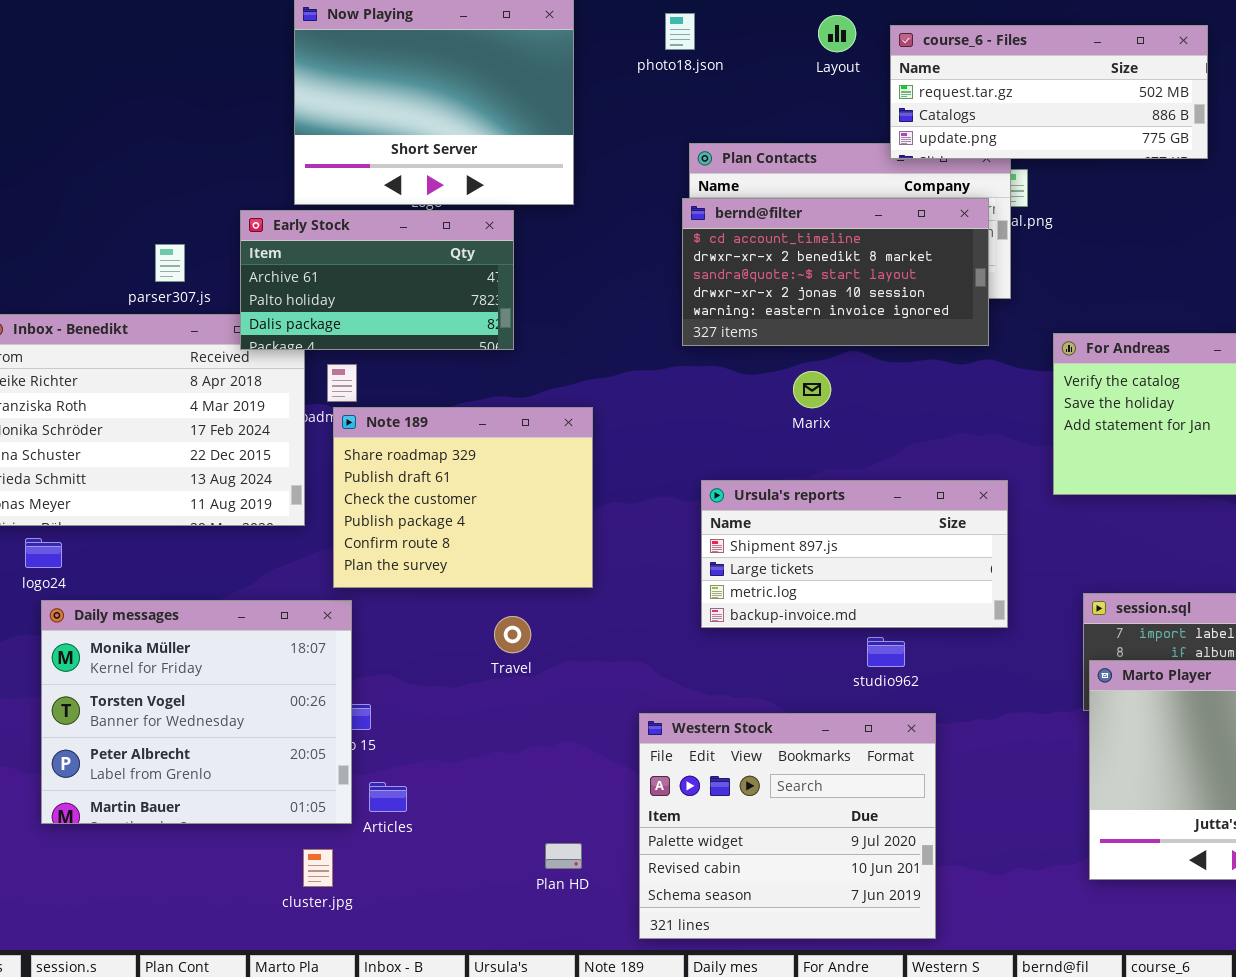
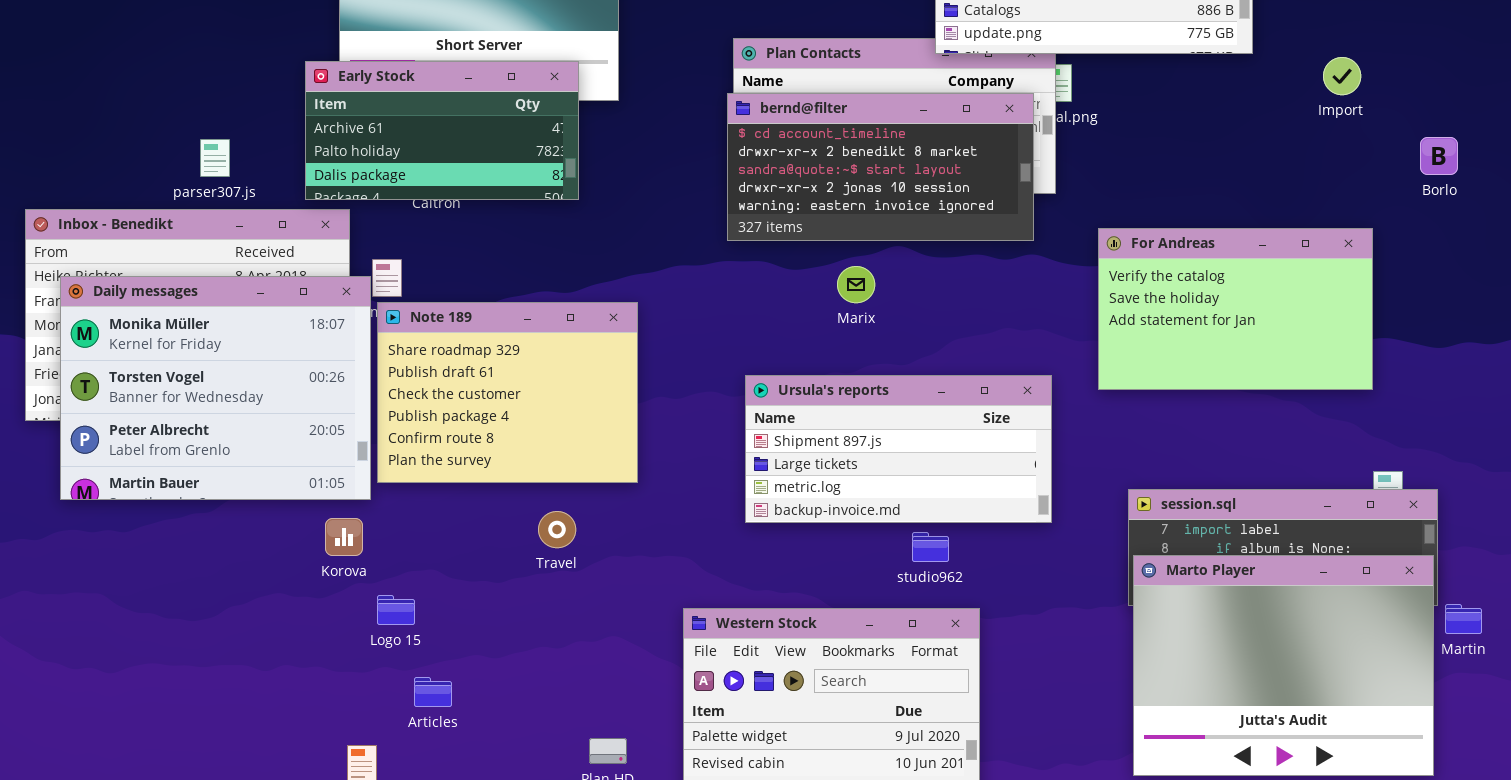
Early Stock: [240,210,514,350] -> [305,61,579,200], moved
Daily messages: [41,600,352,824] -> [60,276,371,500], moved

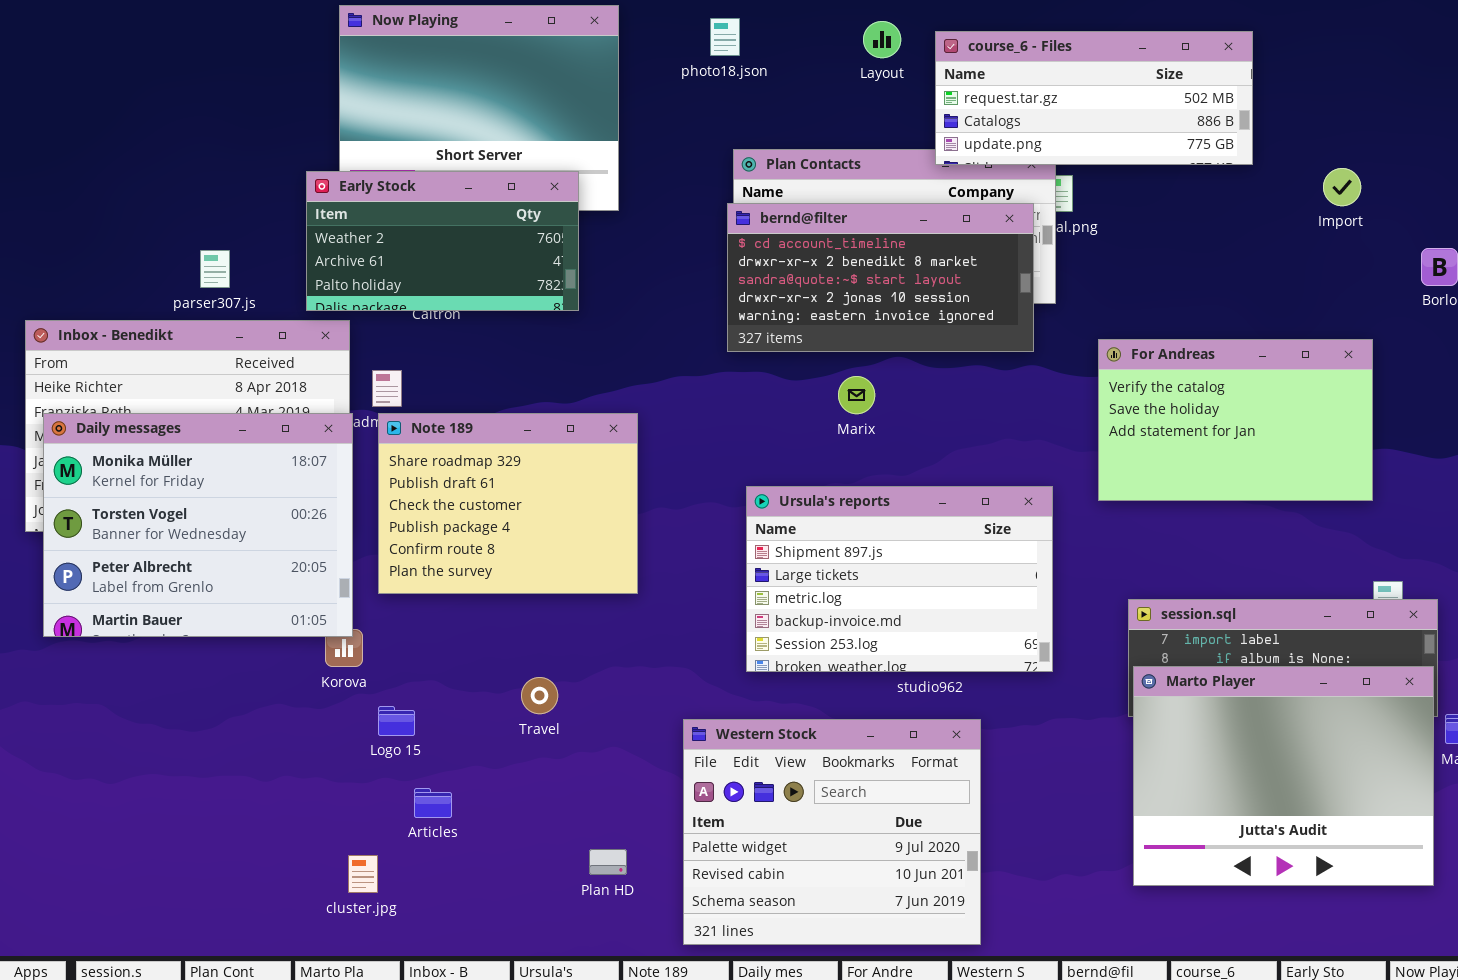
Early Stock: [305,61,579,200] -> [306,171,579,311], scrolled up 1 row
Daily messages: [60,276,371,500] -> [43,413,353,637], moved
Ursula's reports: [745,375,1052,523] -> [746,486,1053,672], resized
Travel: [538,511,576,548] -> [521,677,558,714], moved

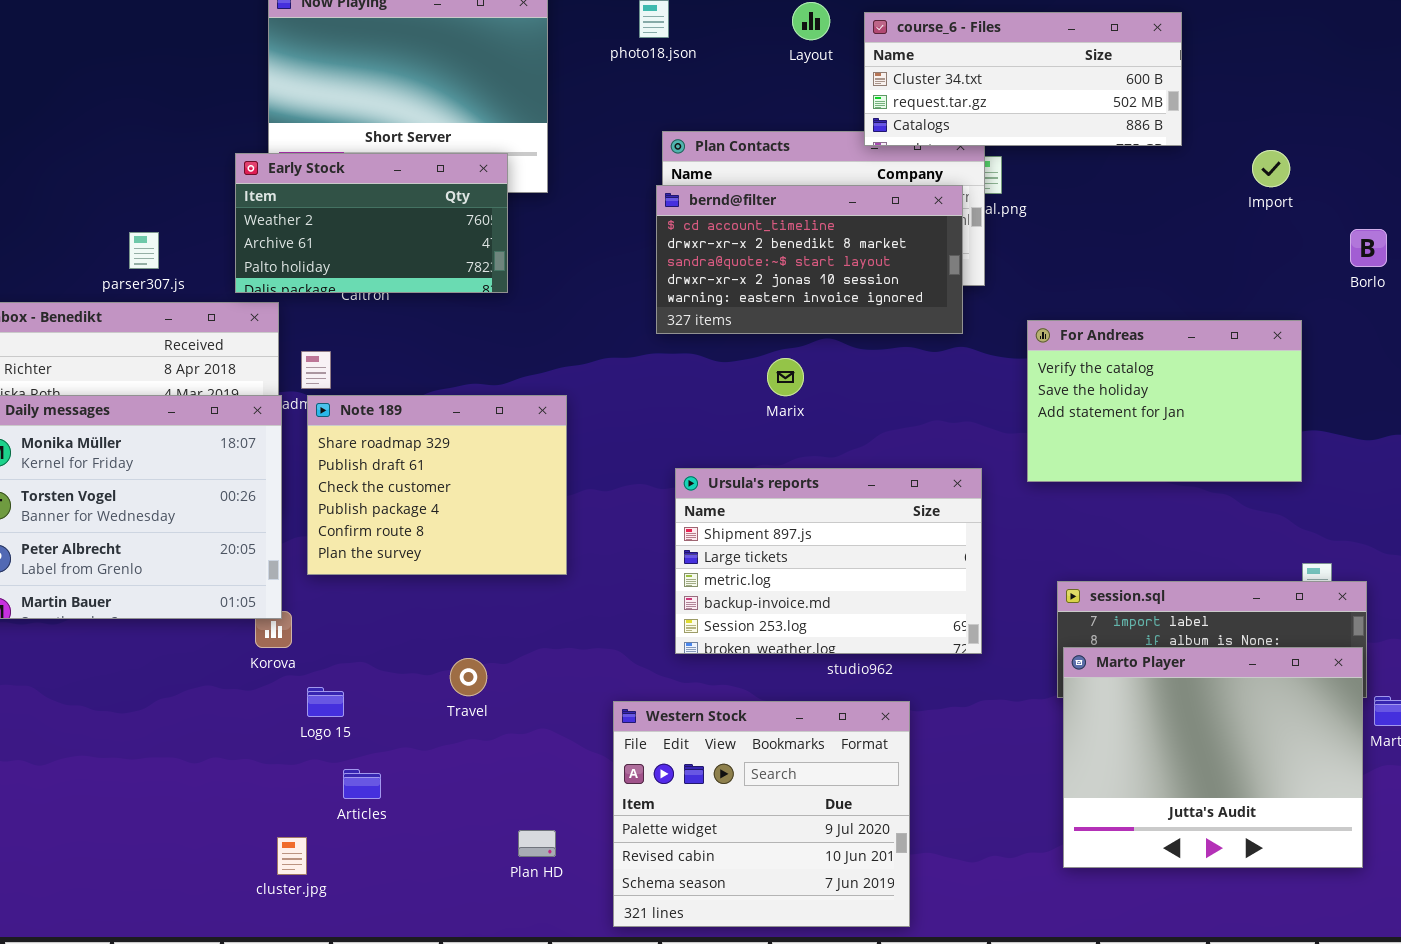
course_6 - Files: [935,31,1253,165] -> [864,12,1182,146], scrolled up 1 row

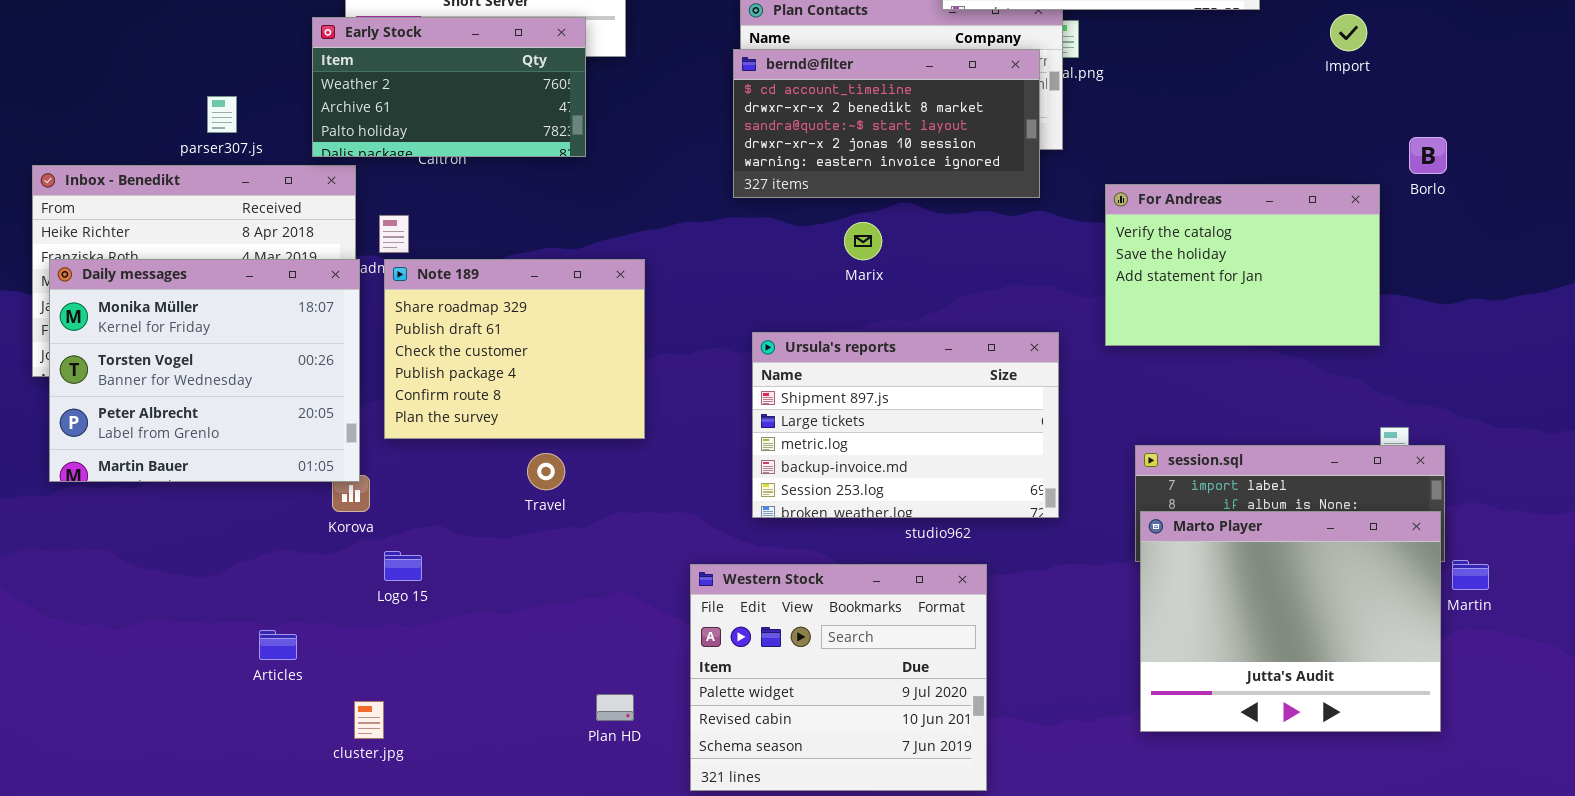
Borlo: [1350,229,1387,267] -> [1409,137,1447,174], moved
Travel: [450,658,487,696] -> [527,453,565,490], moved
Articles: [343,769,381,799] -> [259,630,297,660], moved

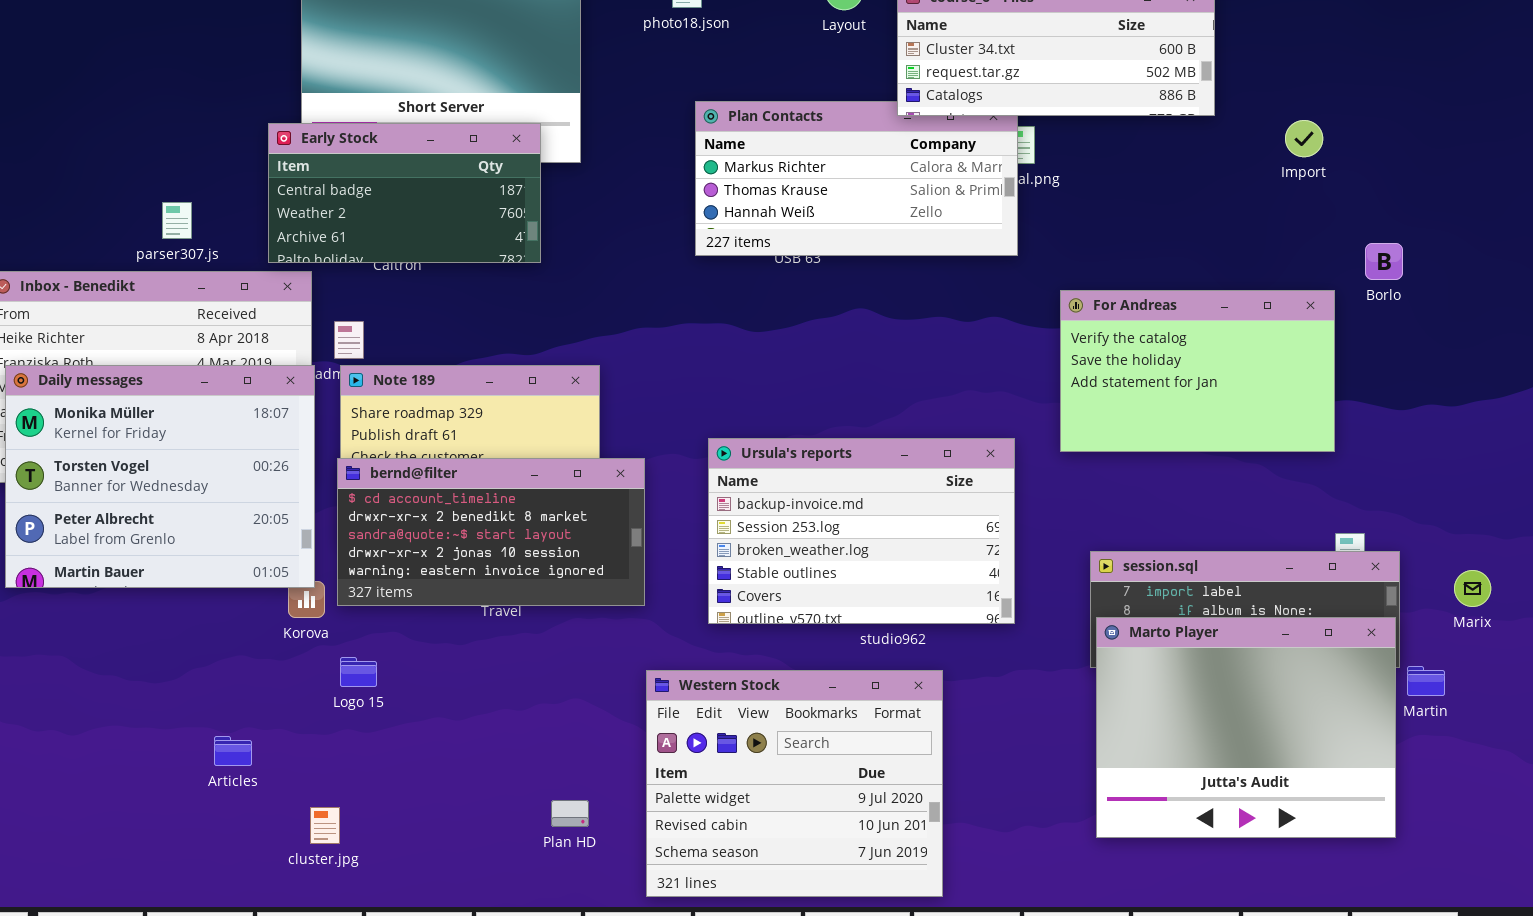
Early Stock: [312,17,586,157] -> [268,123,541,263], scrolled up 1 row
bernd@filter: [733,49,1040,198] -> [337,458,645,606], moved
Marix: [844,222,882,260] -> [1454,570,1491,607], moved
Ursula's reports: [752,332,1059,518] -> [708,438,1015,624], scrolled down 3 rows

